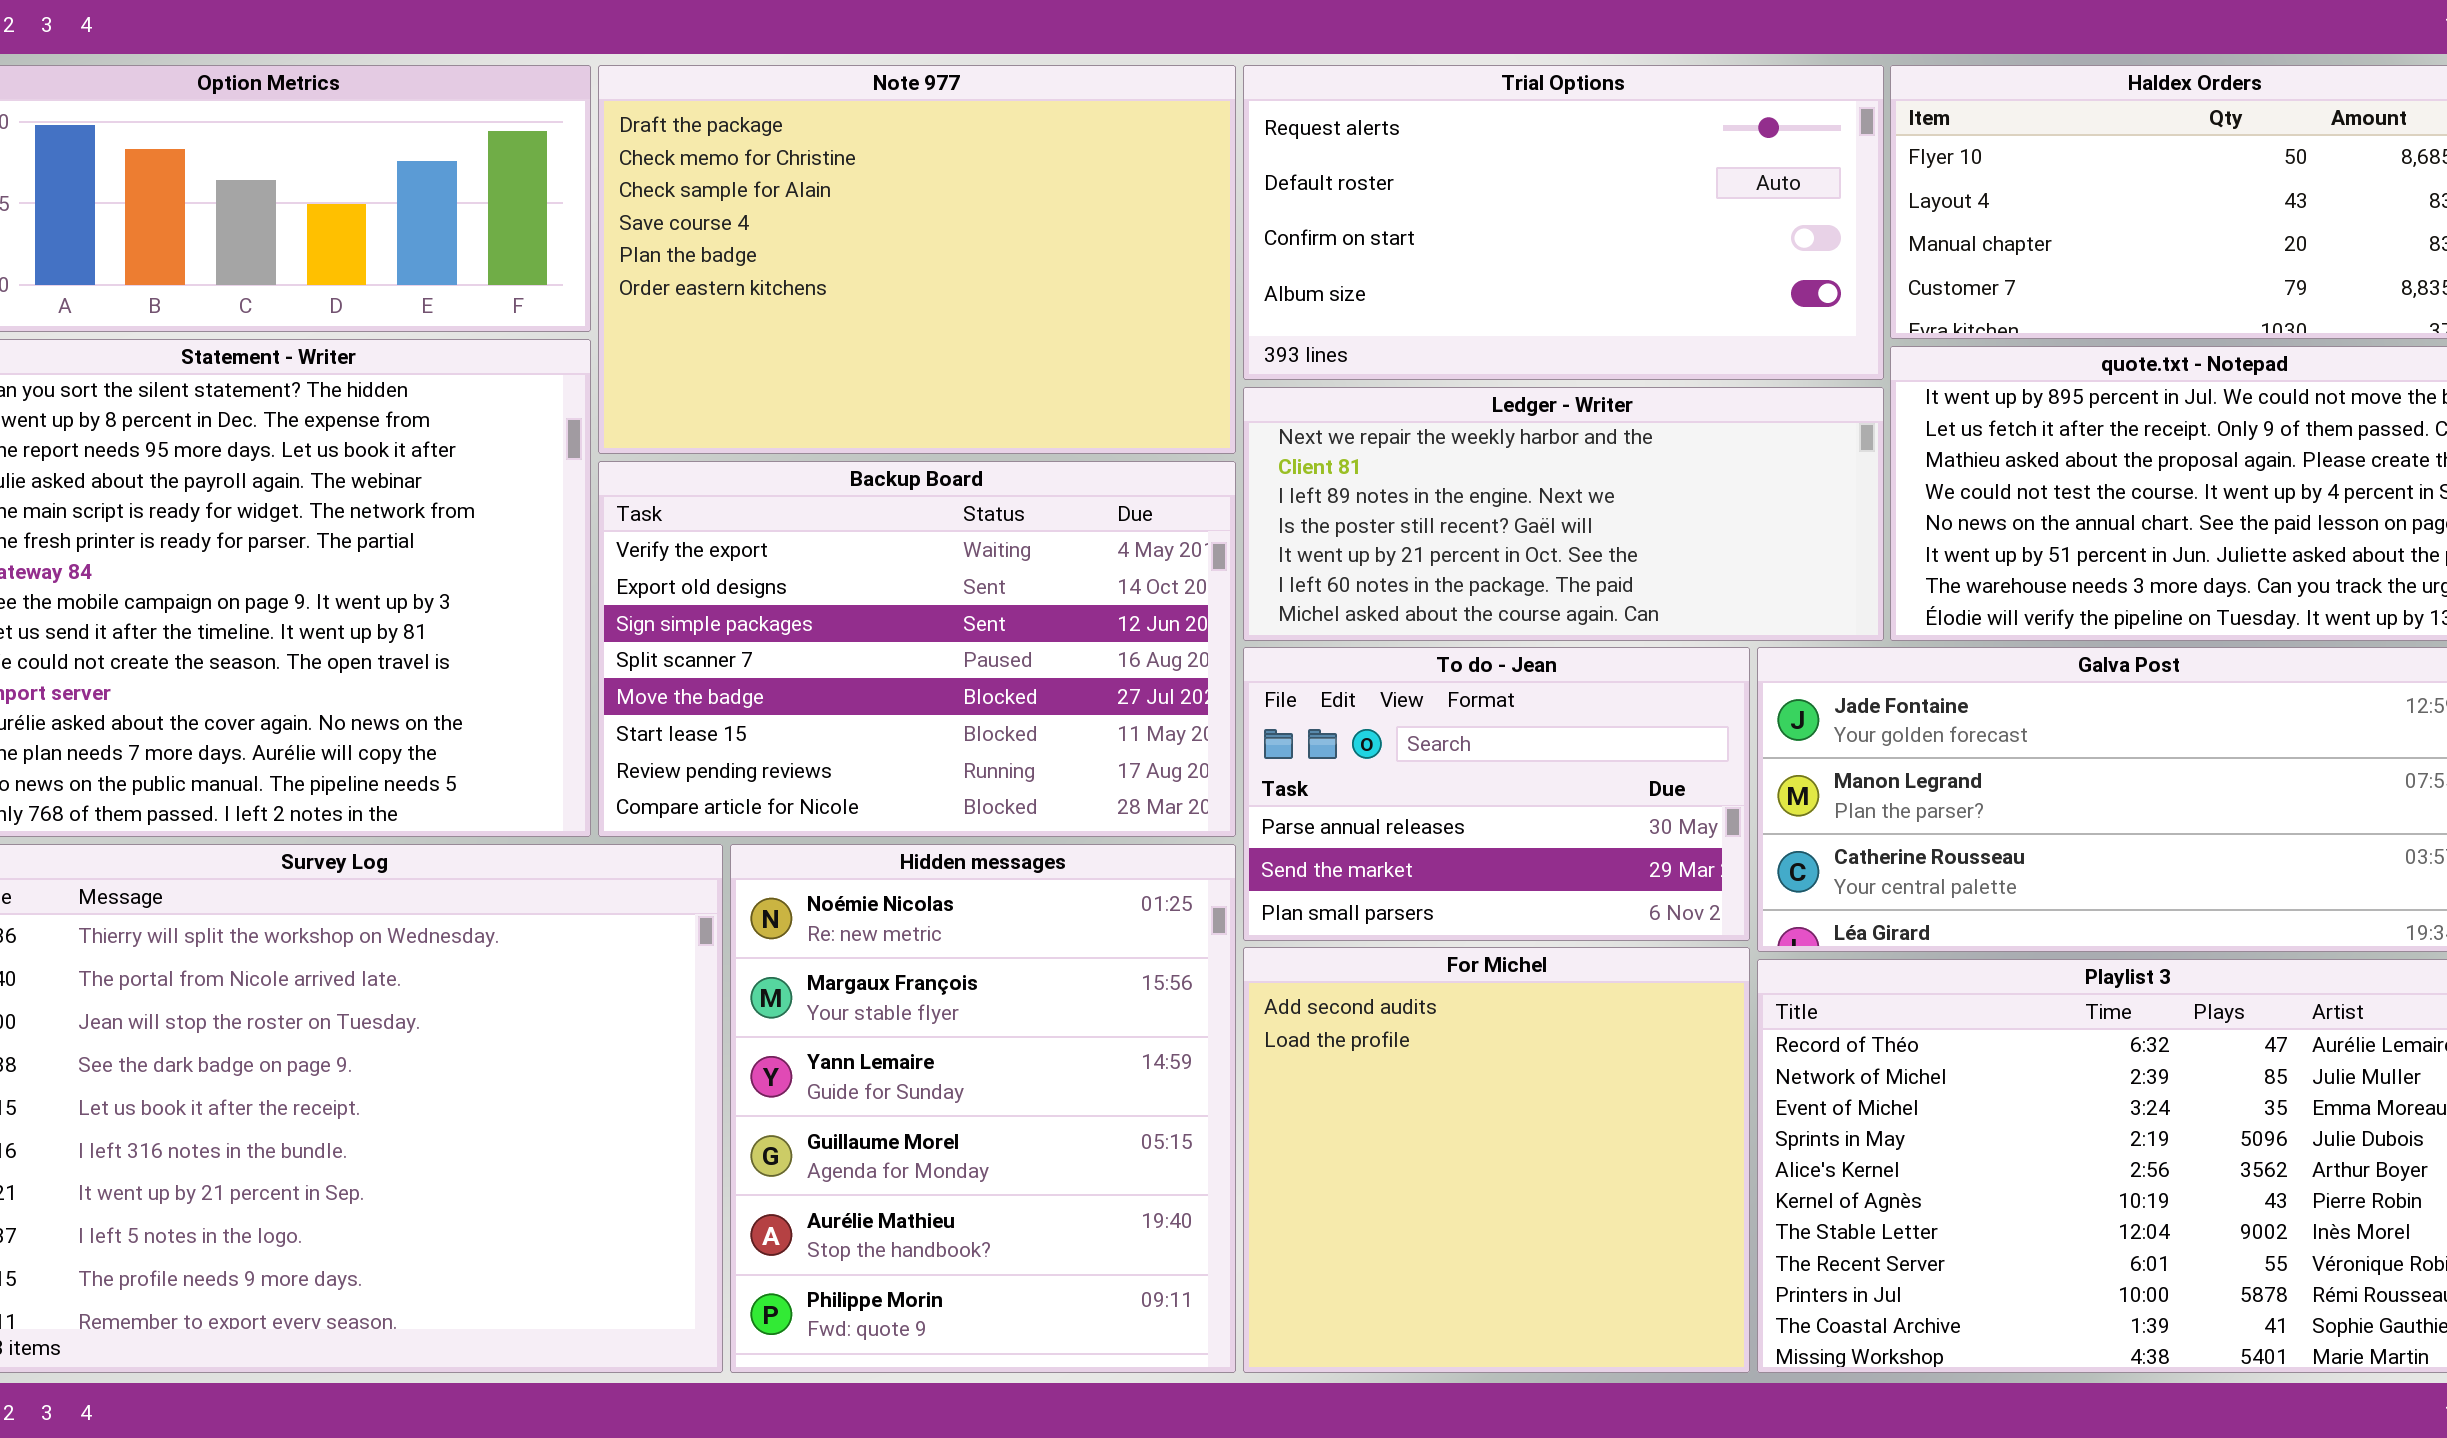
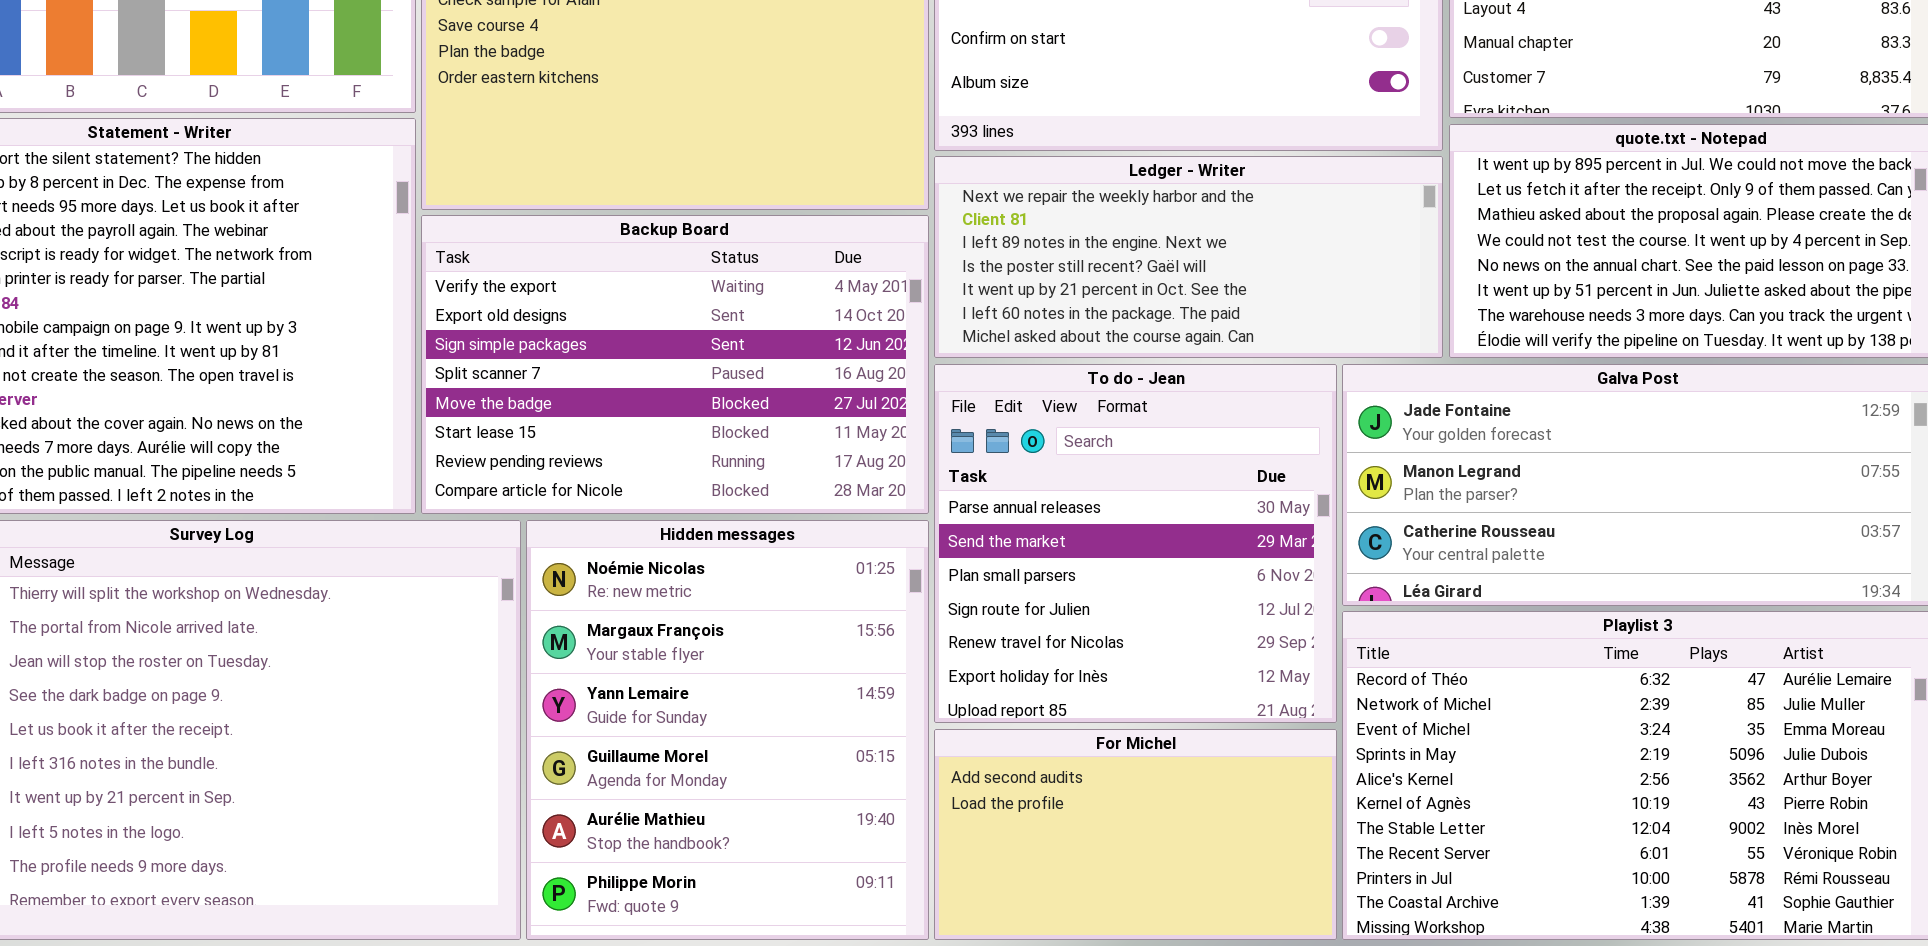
To do - Jean: [1243,647,1750,941] -> [934,364,1337,723], resized
For Michel: [1243,947,1750,1373] -> [934,729,1337,940], resized

